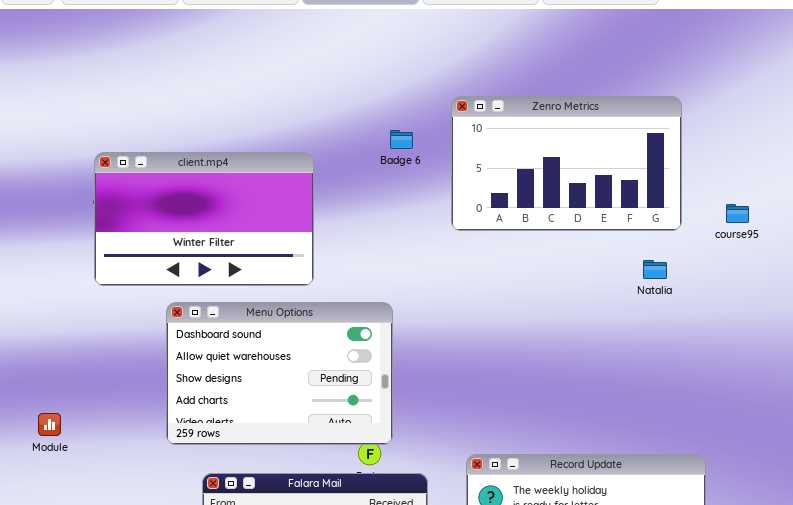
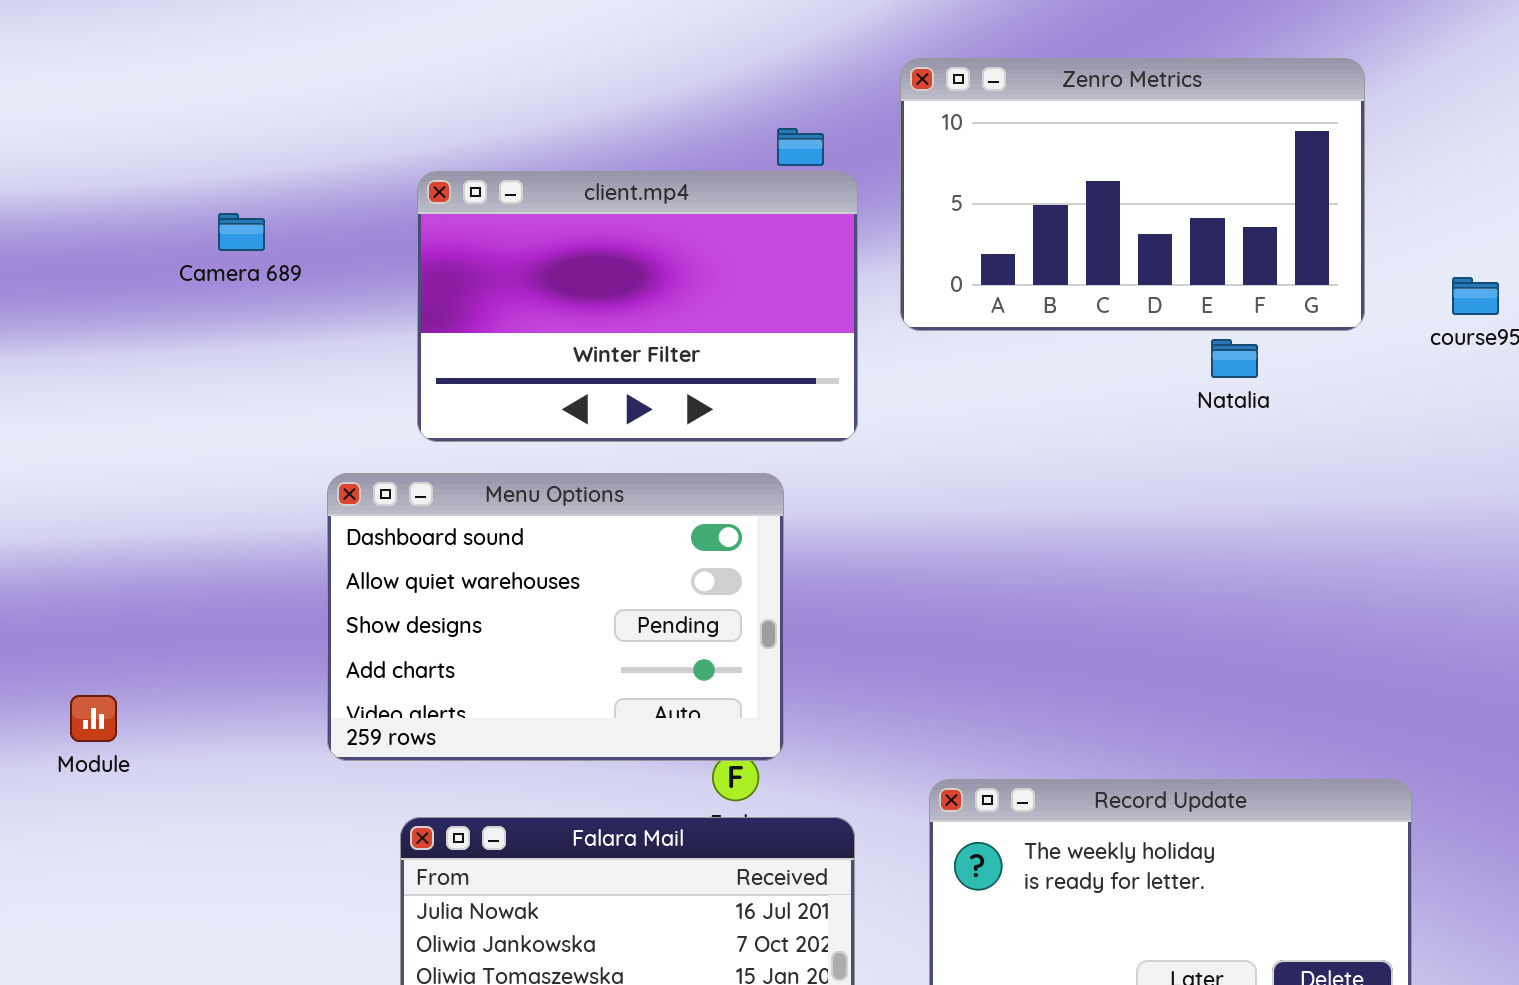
client.mp4: [94,152,314,286] -> [417,171,858,442], moved
Natalia: [643,260,667,279] -> [1211,339,1258,378], moved

